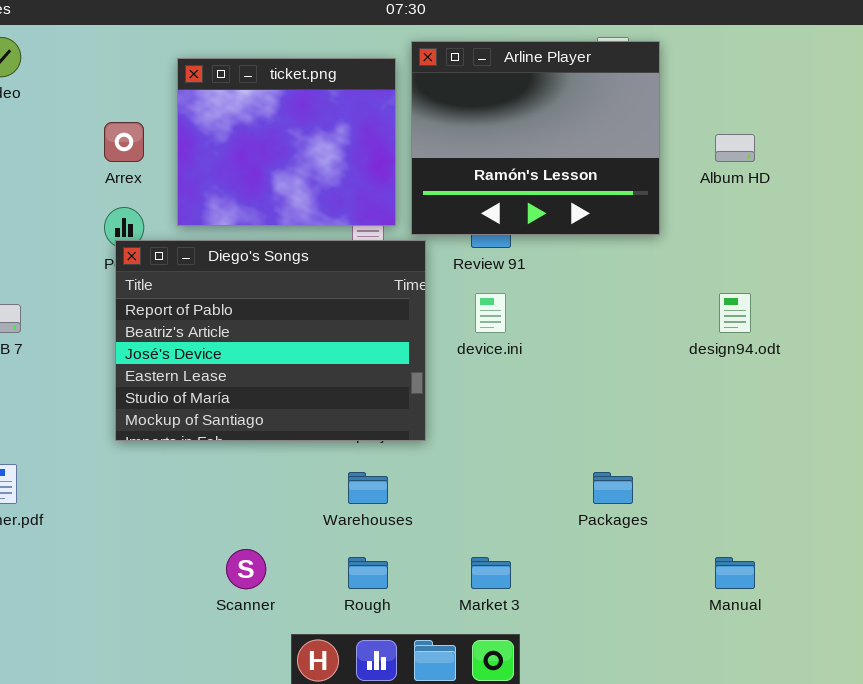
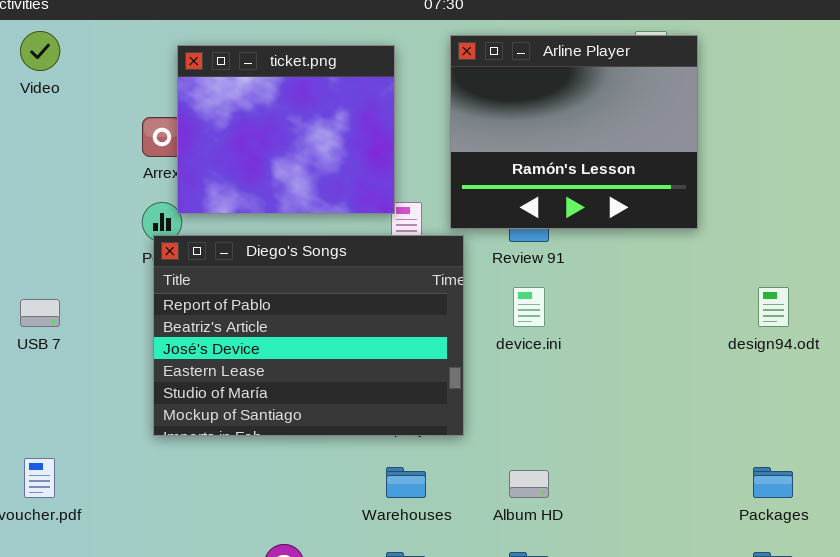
ticket.png: [177,58,396,226] -> [177,45,395,214], moved
Album HD: [715,134,755,162] -> [509,470,549,498], moved
Packages: [593,472,633,504] -> [753,467,793,498], moved

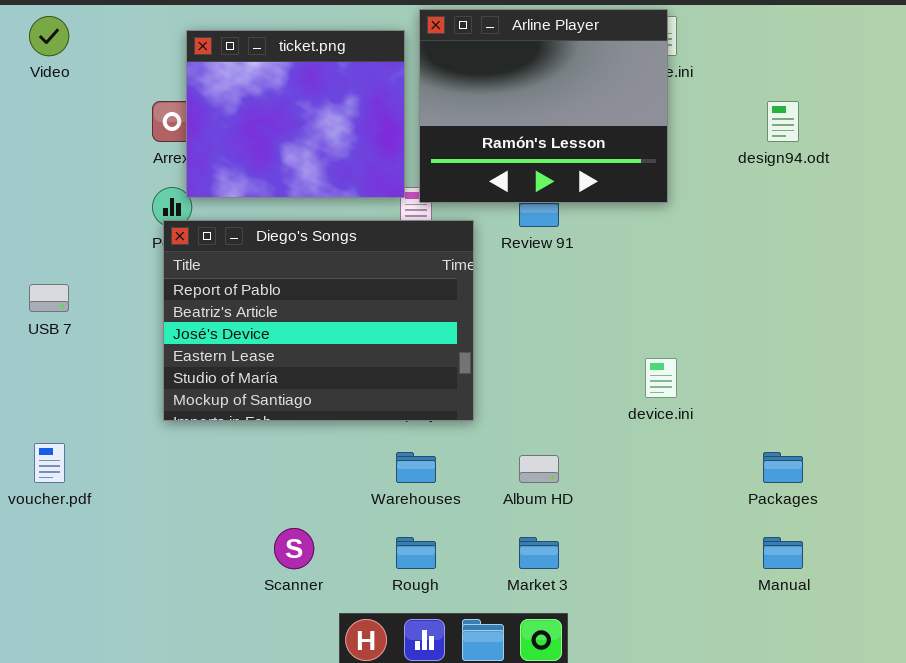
Arline Player: [450,35,698,229] -> [419,9,668,203], moved
device.ini: [513,287,545,327] -> [645,358,677,398], moved
design94.odt: [758,287,789,327] -> [767,101,799,142], moved

